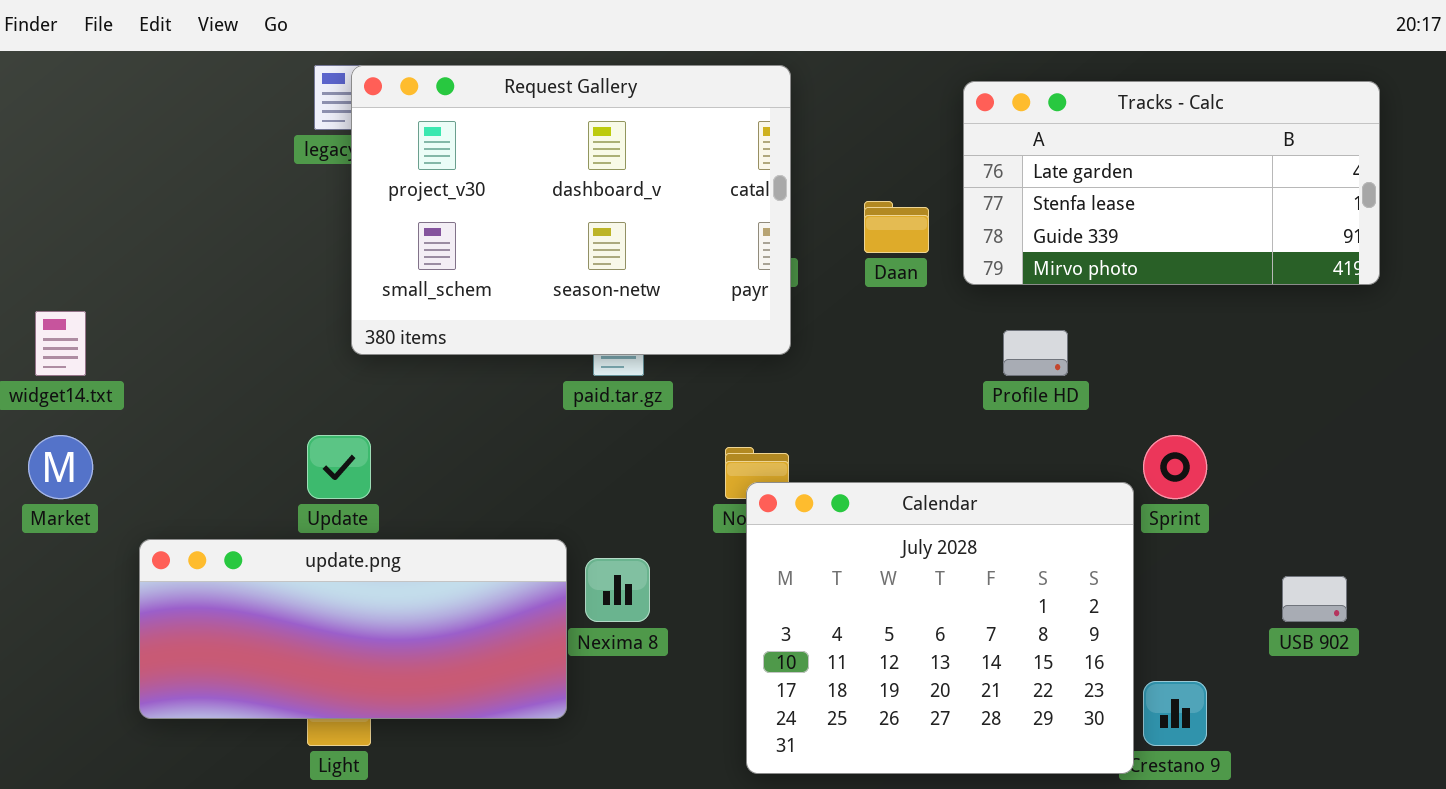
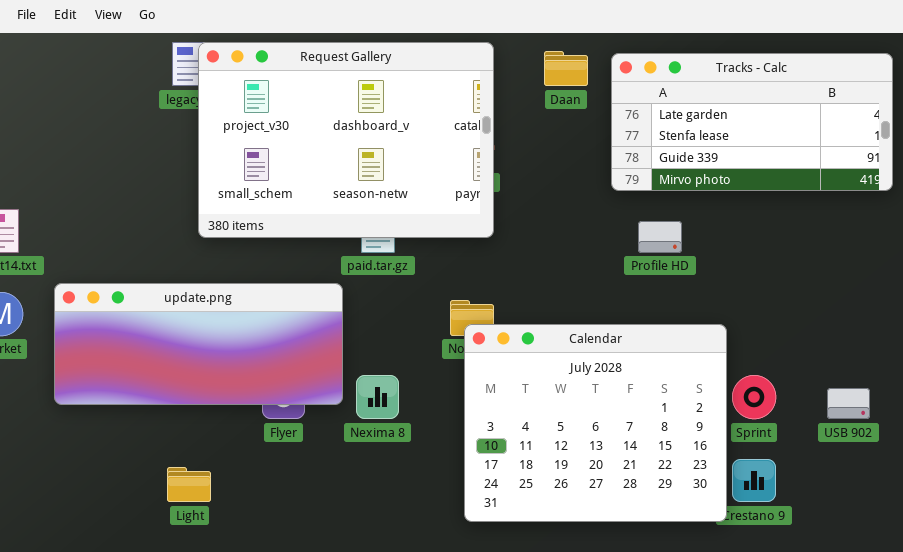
Daan: [864,201,929,253] -> [544,51,588,86], moved
Sprint: [1143,435,1207,499] -> [732,375,776,419], moved
update.png: [139,539,567,719] -> [54,283,343,405], moved

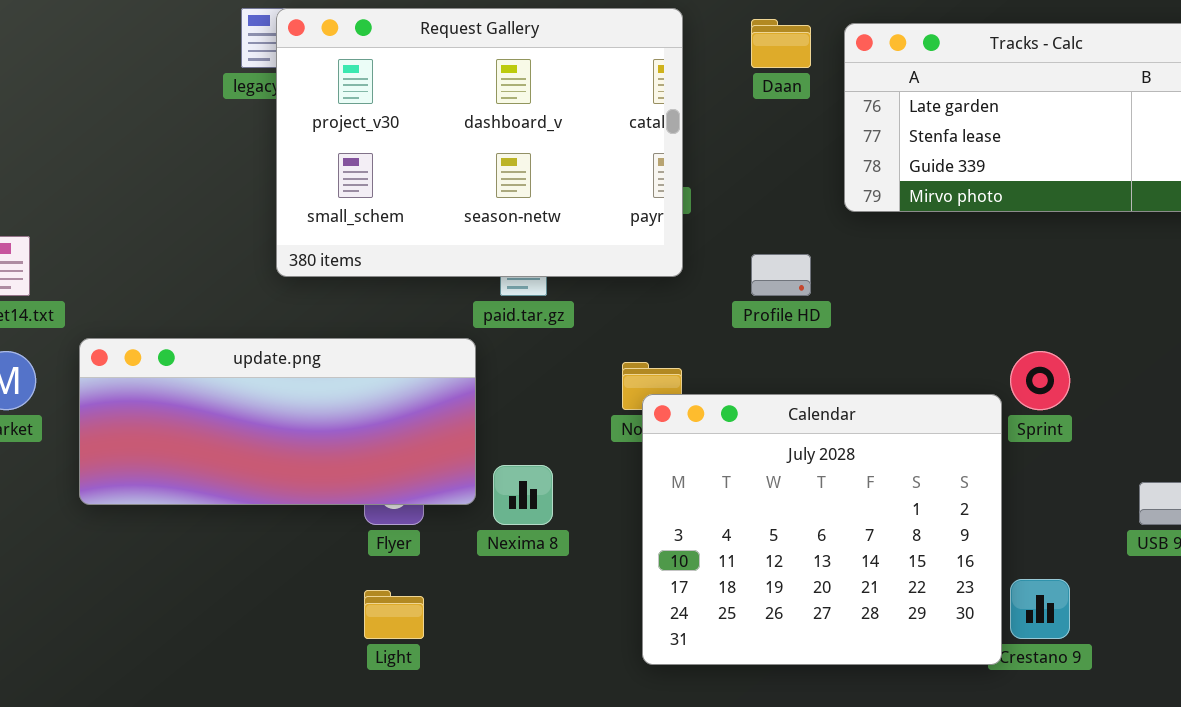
Profile HD: [638,221,682,253] -> [751,254,811,296], moved
Sprint: [732,375,776,419] -> [1010,351,1070,410], moved
Light: [167,467,211,502] -> [364,590,424,639], moved

